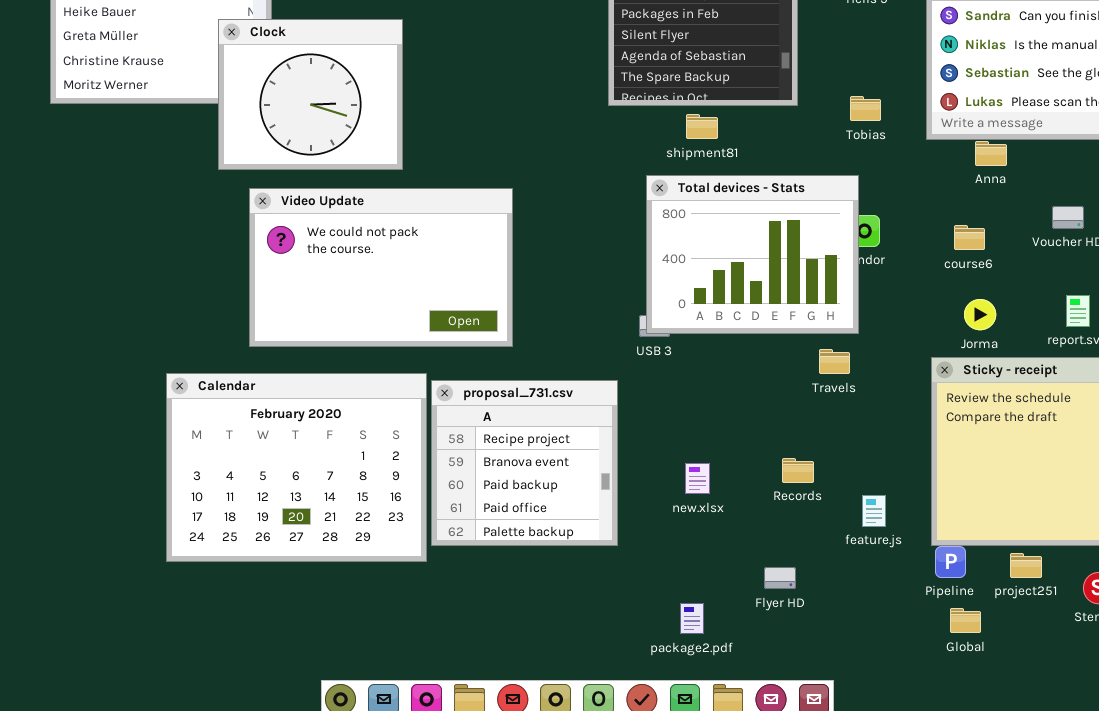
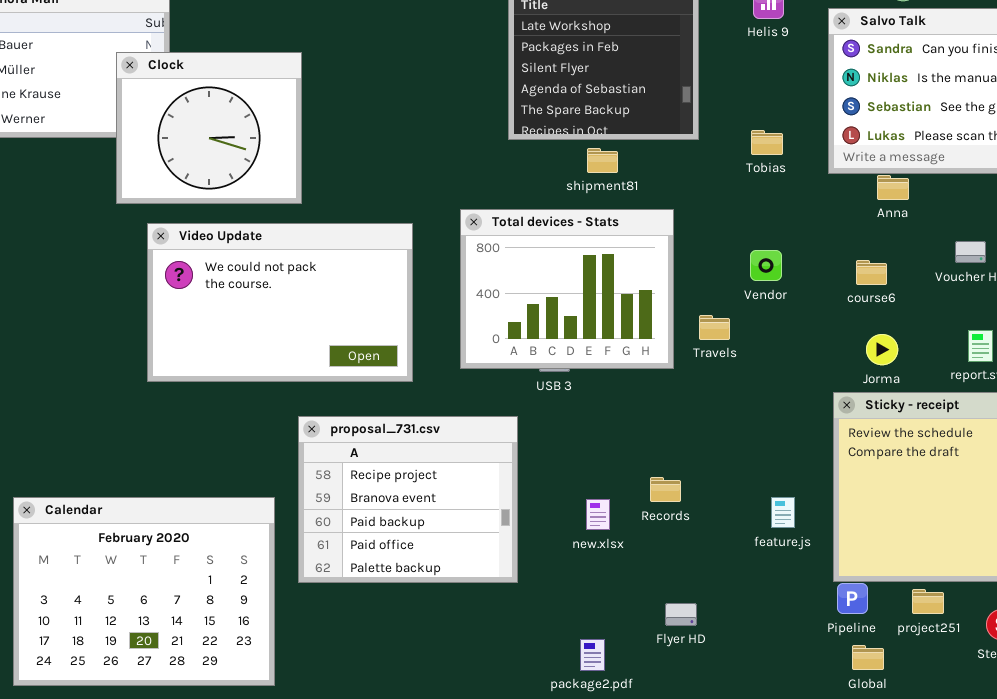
Total devices - Stats: [646,175,859,334] -> [460,209,674,369], moved
Travels: [819,349,850,374] -> [699,315,730,340], moved
Calendar: [166,373,427,562] -> [13,497,275,686], moved
proposal_731.csv: [431,380,618,546] -> [298,416,518,583], resized
Records: [782,458,814,483] -> [650,477,681,502], moved
feature.js: [862,495,886,527] -> [771,497,795,528], moved

